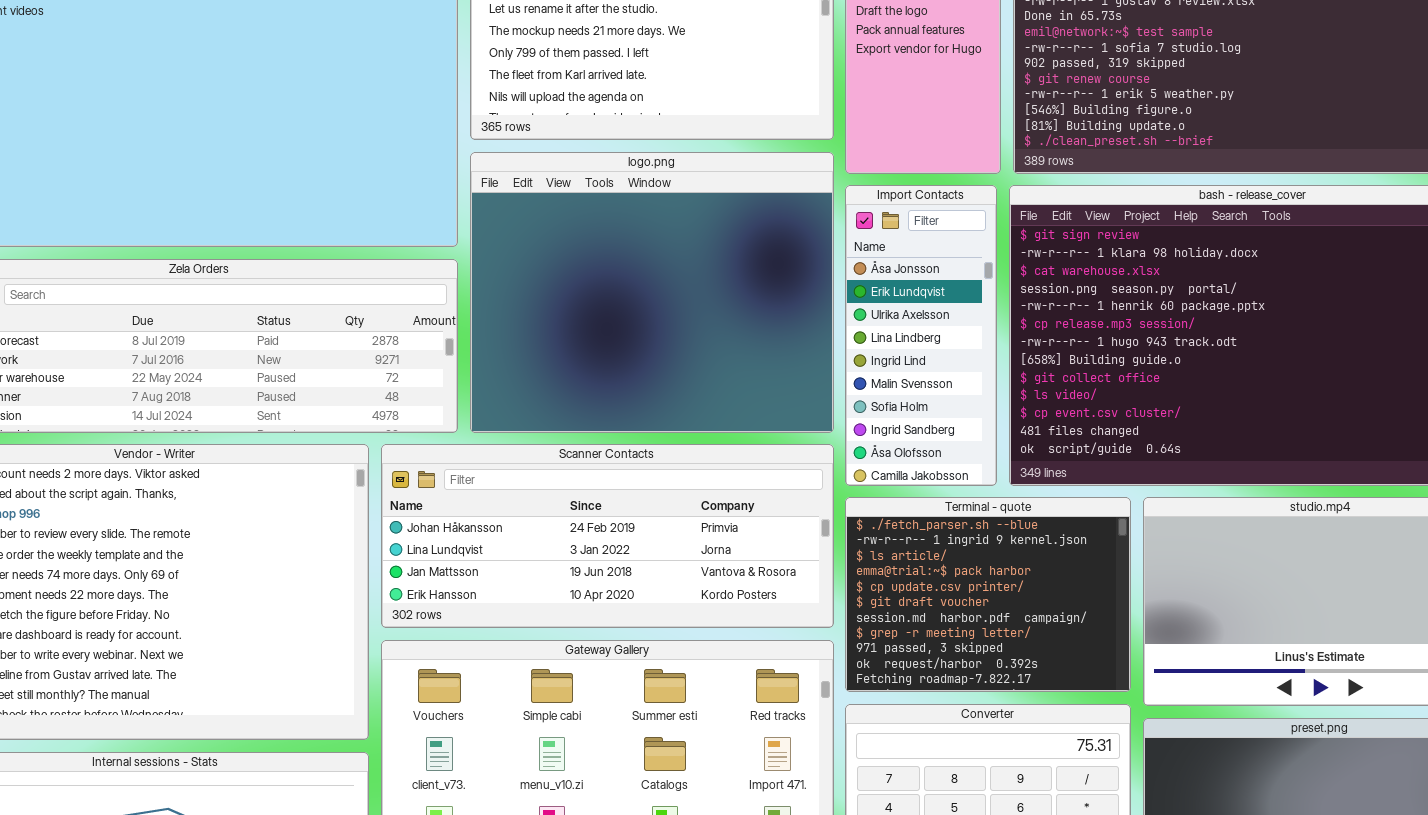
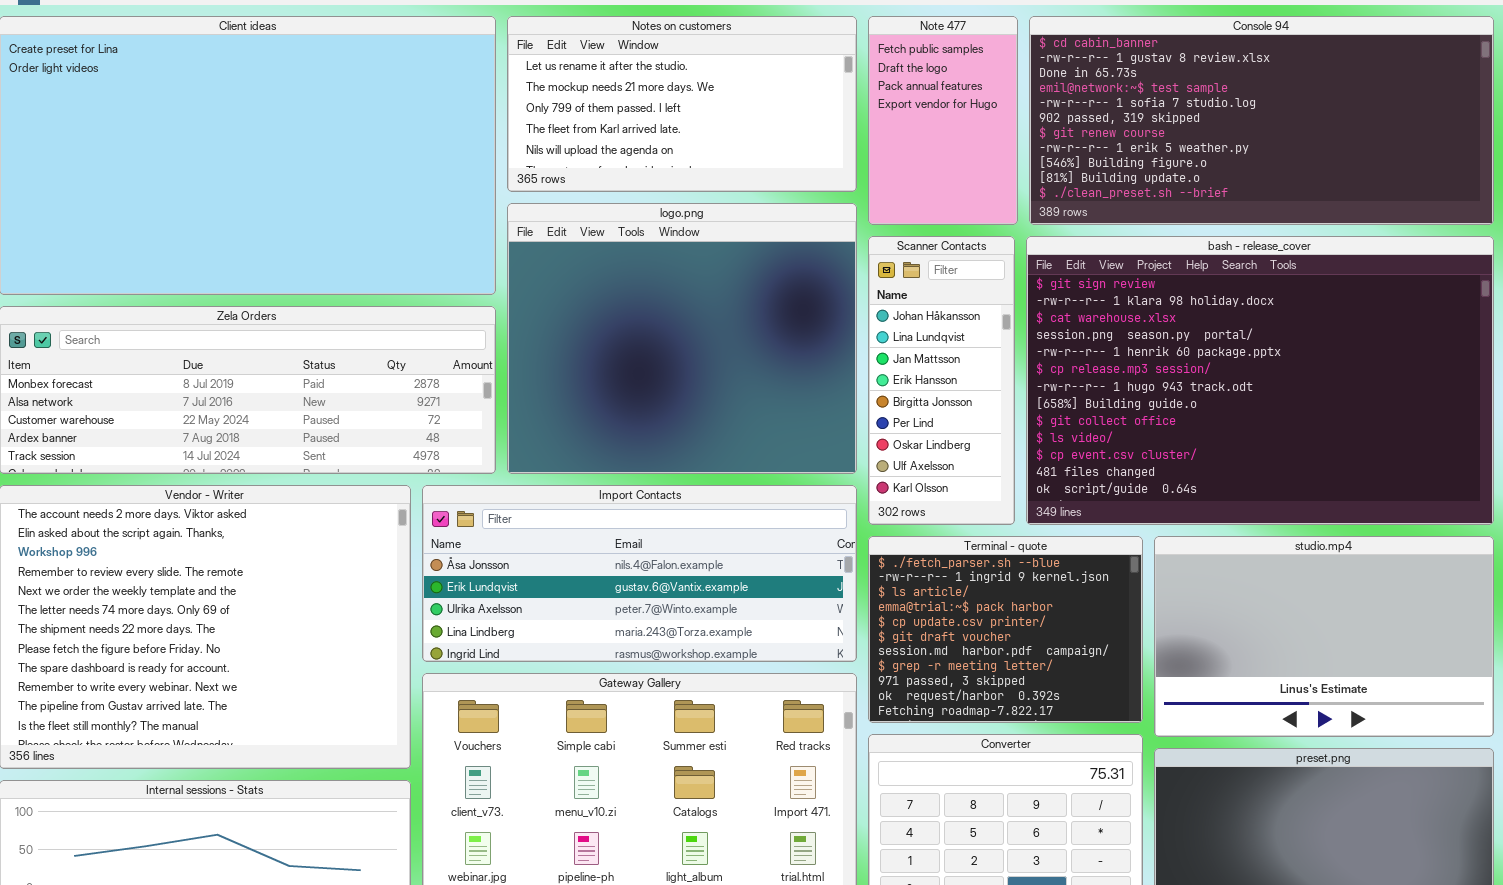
Import Contacts: [845,185,997,486] -> [422,485,857,662], moved, resized
Scanner Contacts: [381,444,834,628] -> [868,236,1015,525], moved, resized

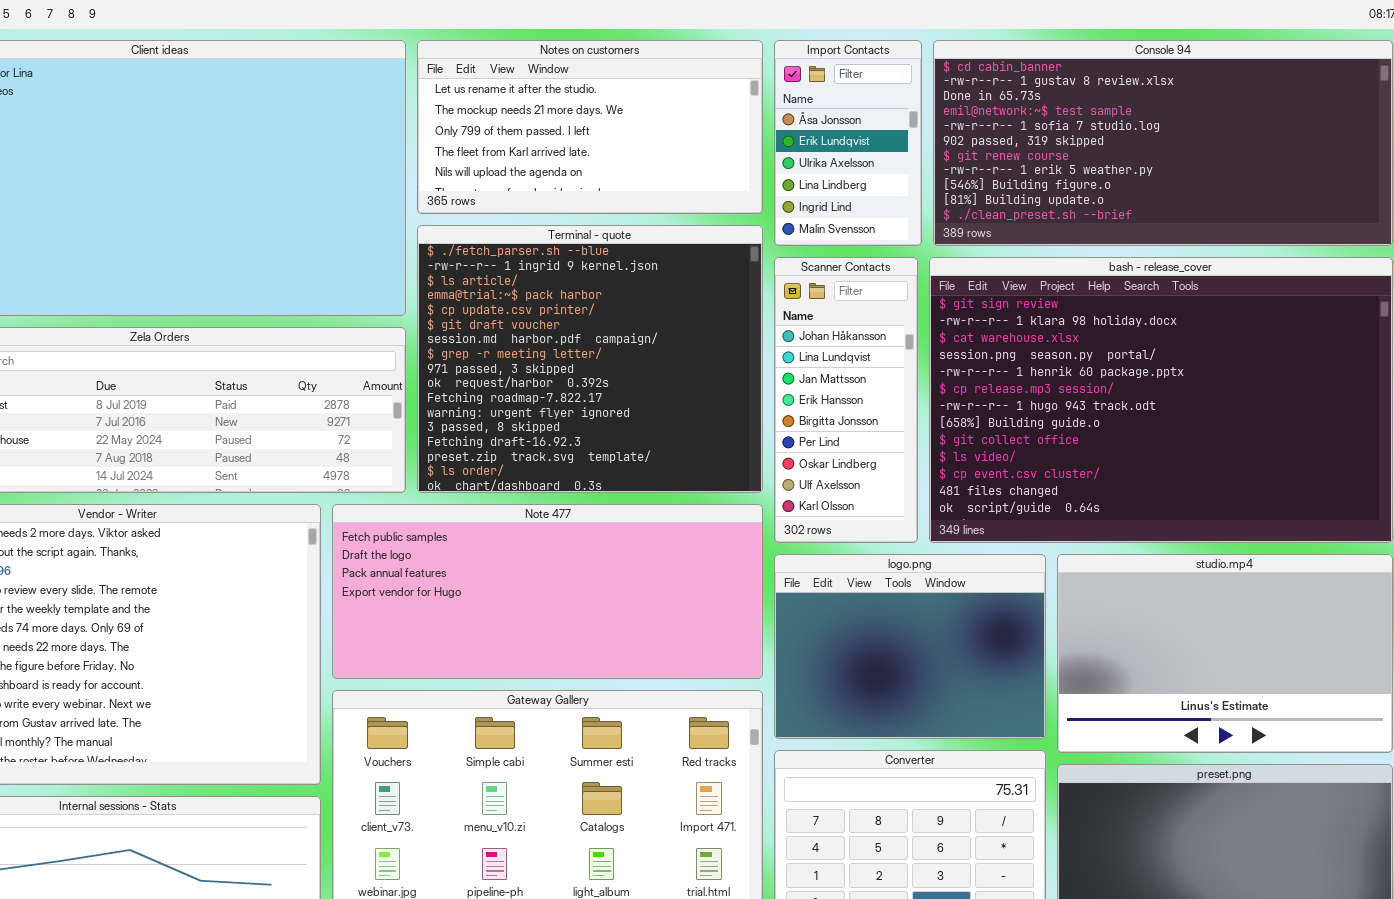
Note 477: [868,16,1018,225] -> [332,504,763,679], moved, resized
logo.png: [507,203,857,474] -> [774,554,1046,739], moved, resized
Import Contacts: [422,485,857,662] -> [774,40,922,246], moved, resized
Terminal - quote: [868,536,1143,723] -> [417,225,763,493], moved, resized

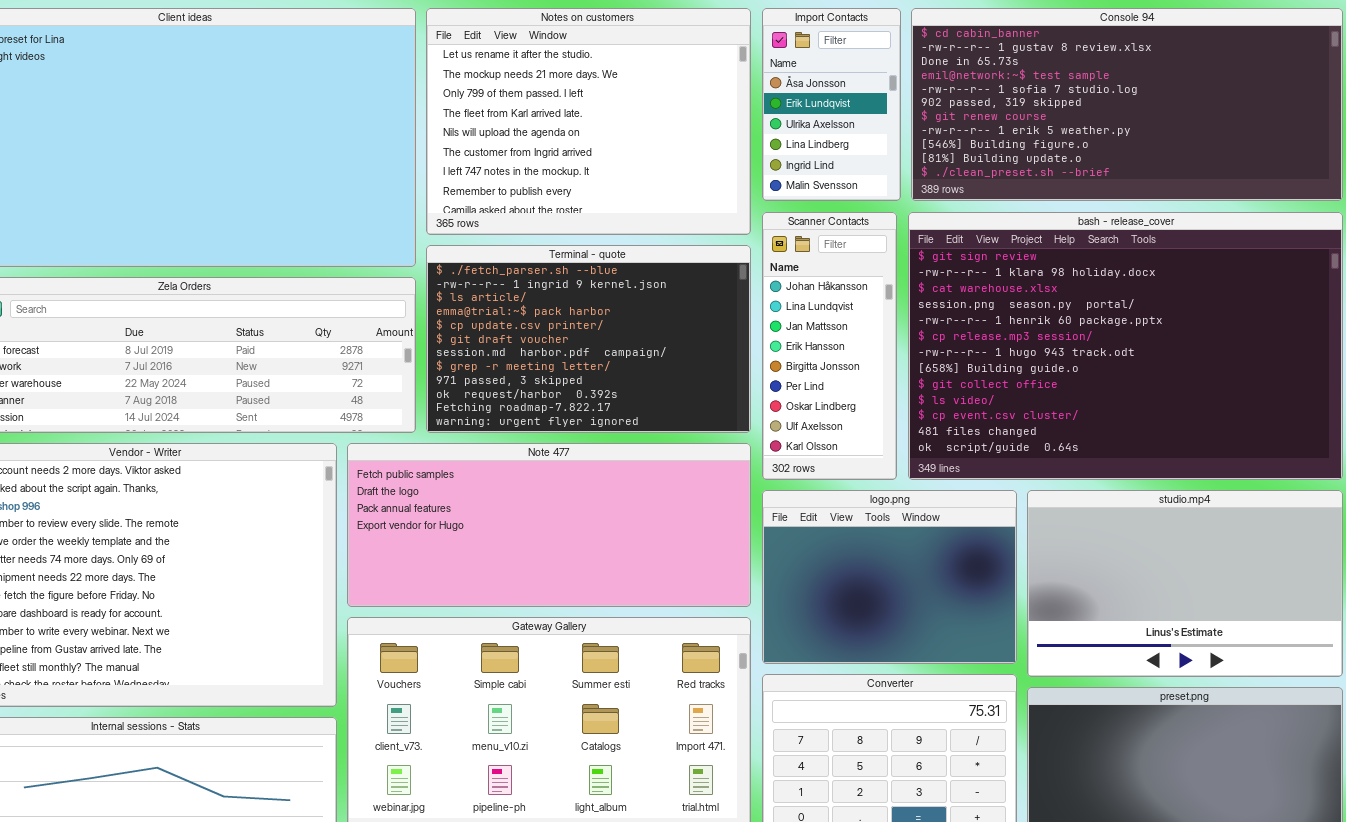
Notes on customers: [417,40,763,214] -> [426,8,751,235], resized
Terminal - quote: [417,225,763,493] -> [426,245,751,433], resized

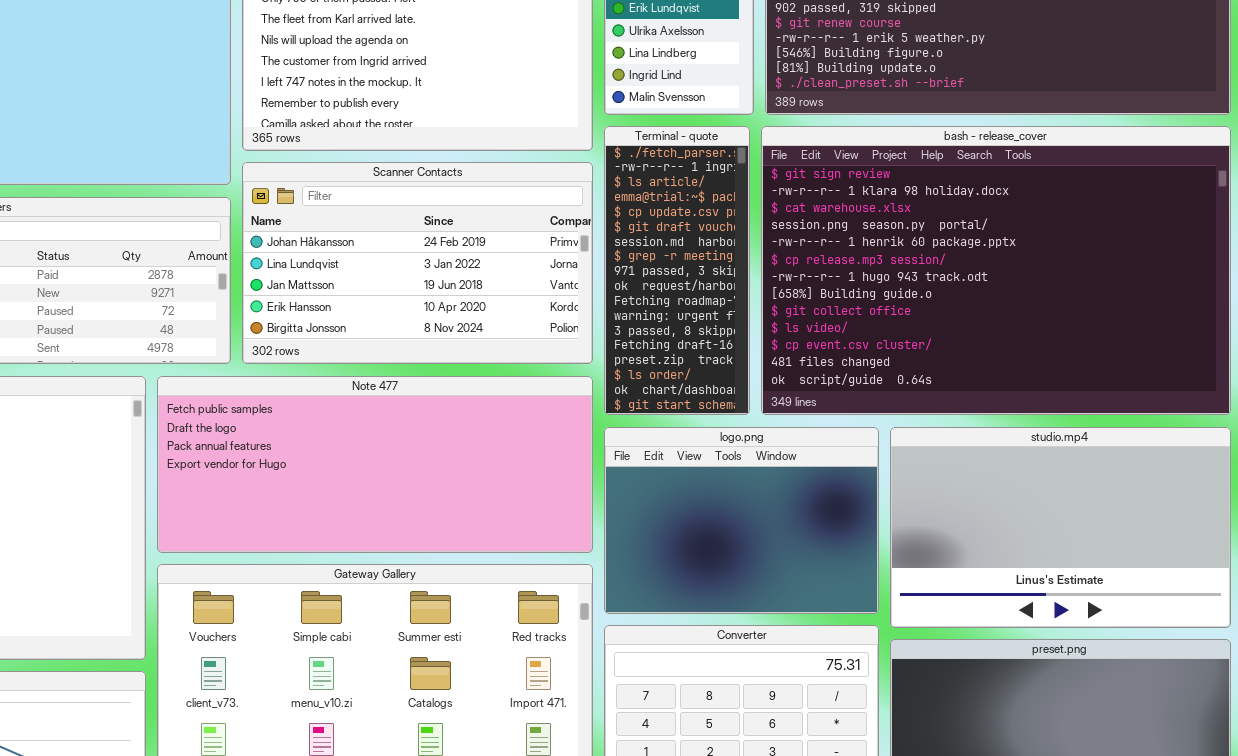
Scanner Contacts: [762,212,897,480] -> [242,162,593,364], moved, resized
Terminal - quote: [426,245,751,433] -> [604,126,750,415], moved, resized

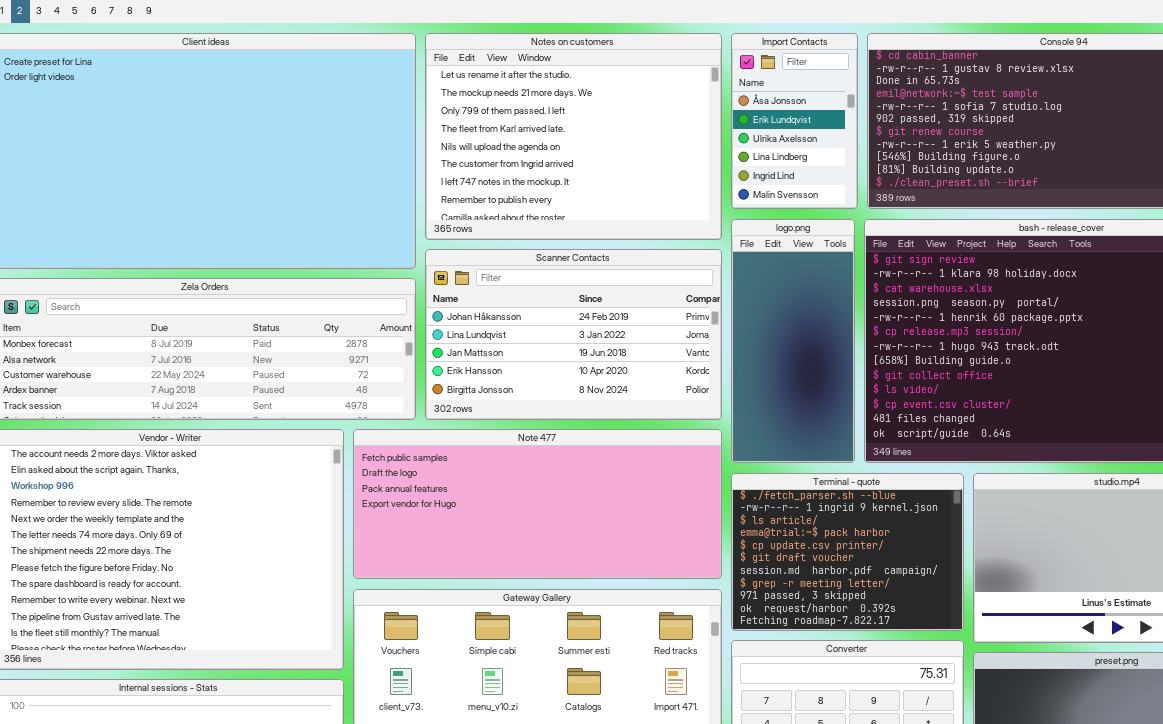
Terminal - quote: [604,126,750,415] -> [731,473,964,631], moved, resized
logo.png: [604,427,879,614] -> [731,219,855,463], moved, resized

